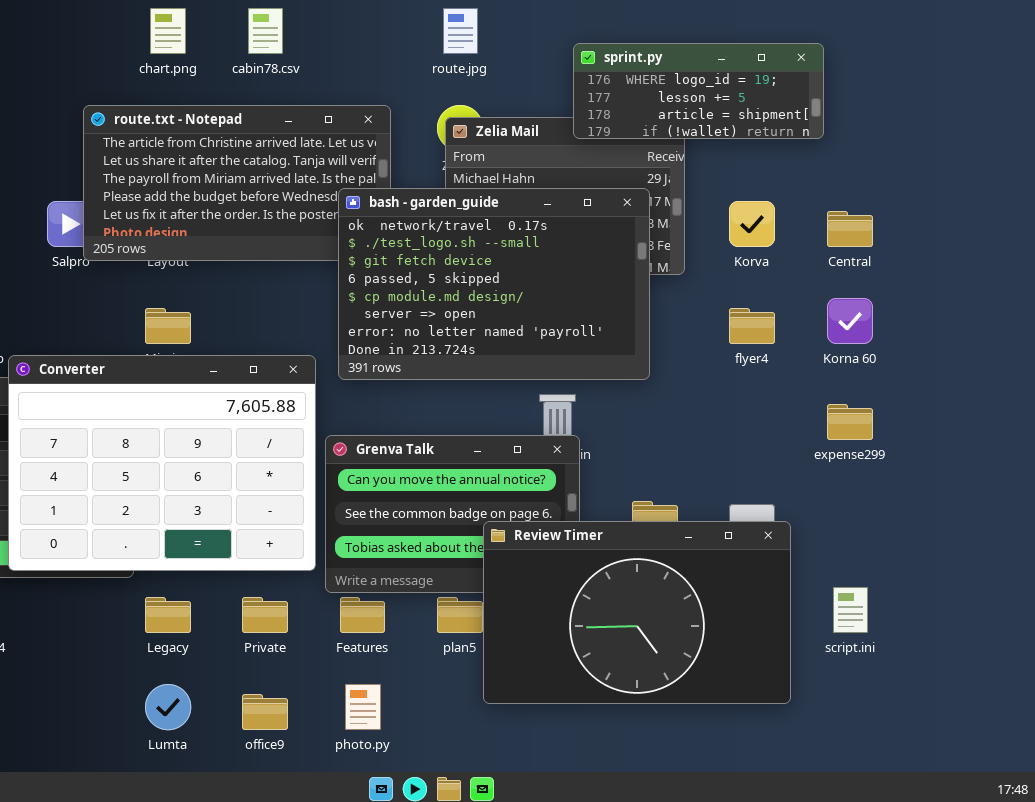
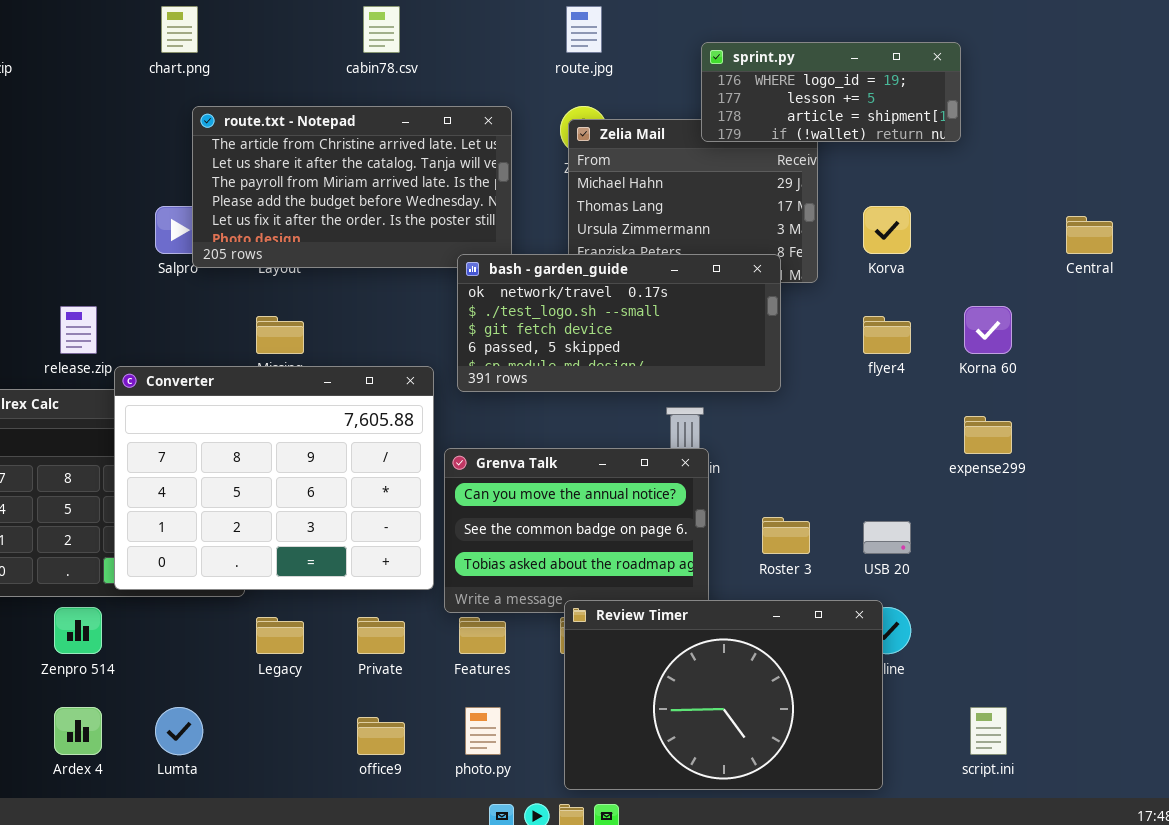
chart.png: [150,8,186,54] -> [161,6,198,53], moved
bash - garden_guide: [338,188,650,380] -> [457,254,781,392], resized
Central: [827,211,873,247] -> [1066,216,1113,254], moved
Review Timer: [483,521,791,704] -> [564,600,883,790], moved
script.ini: [833,587,868,633] -> [970,707,1007,755], moved
Lumta: [145,684,191,730] -> [155,707,203,755], moved

